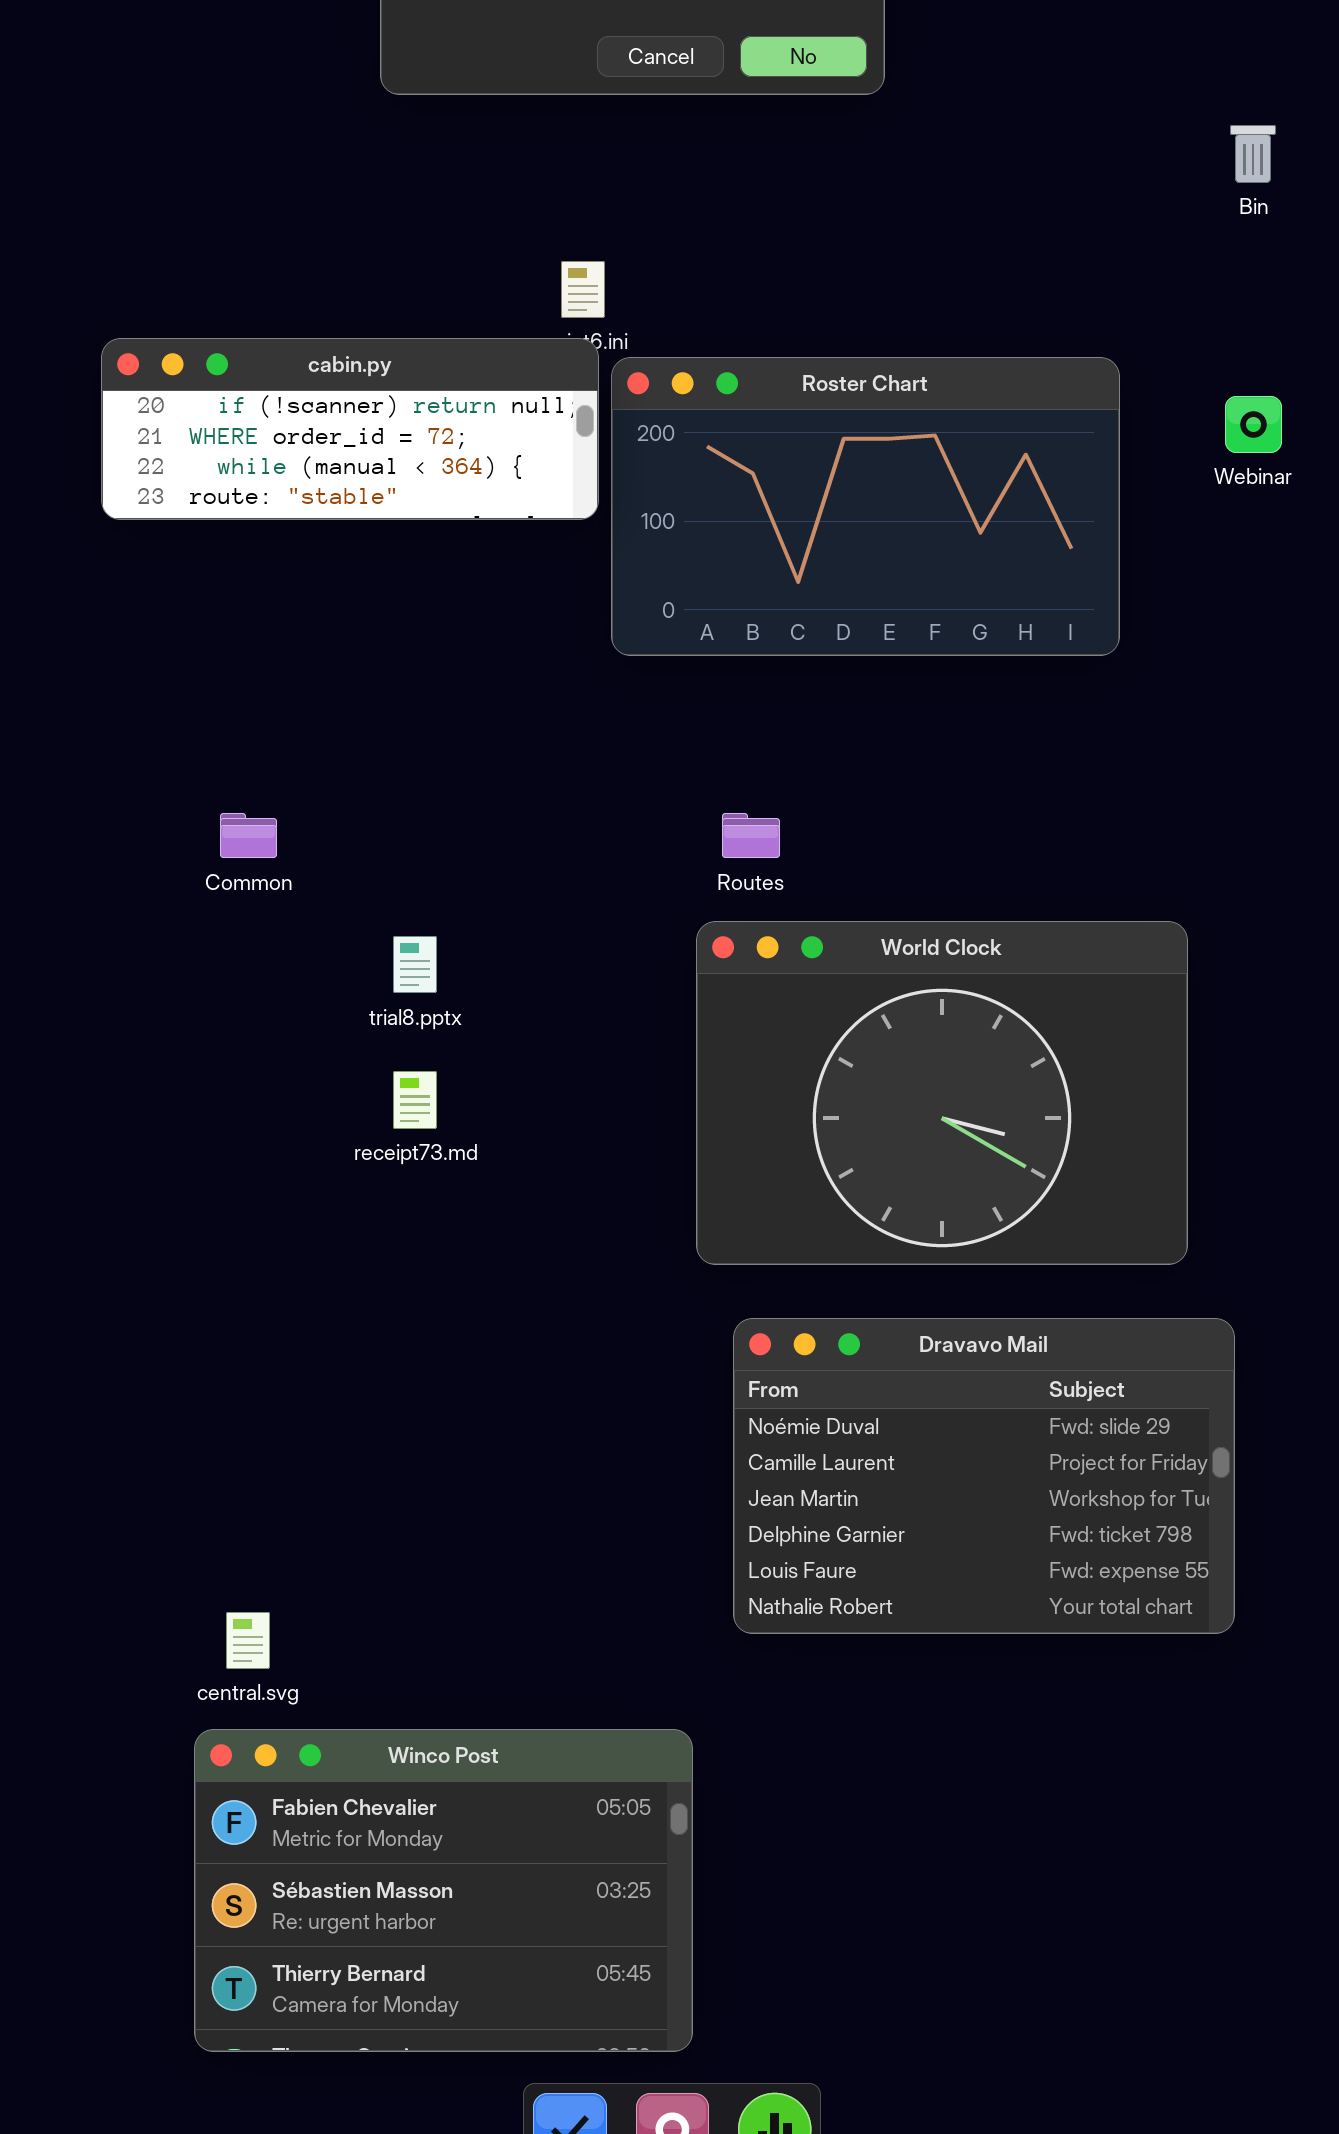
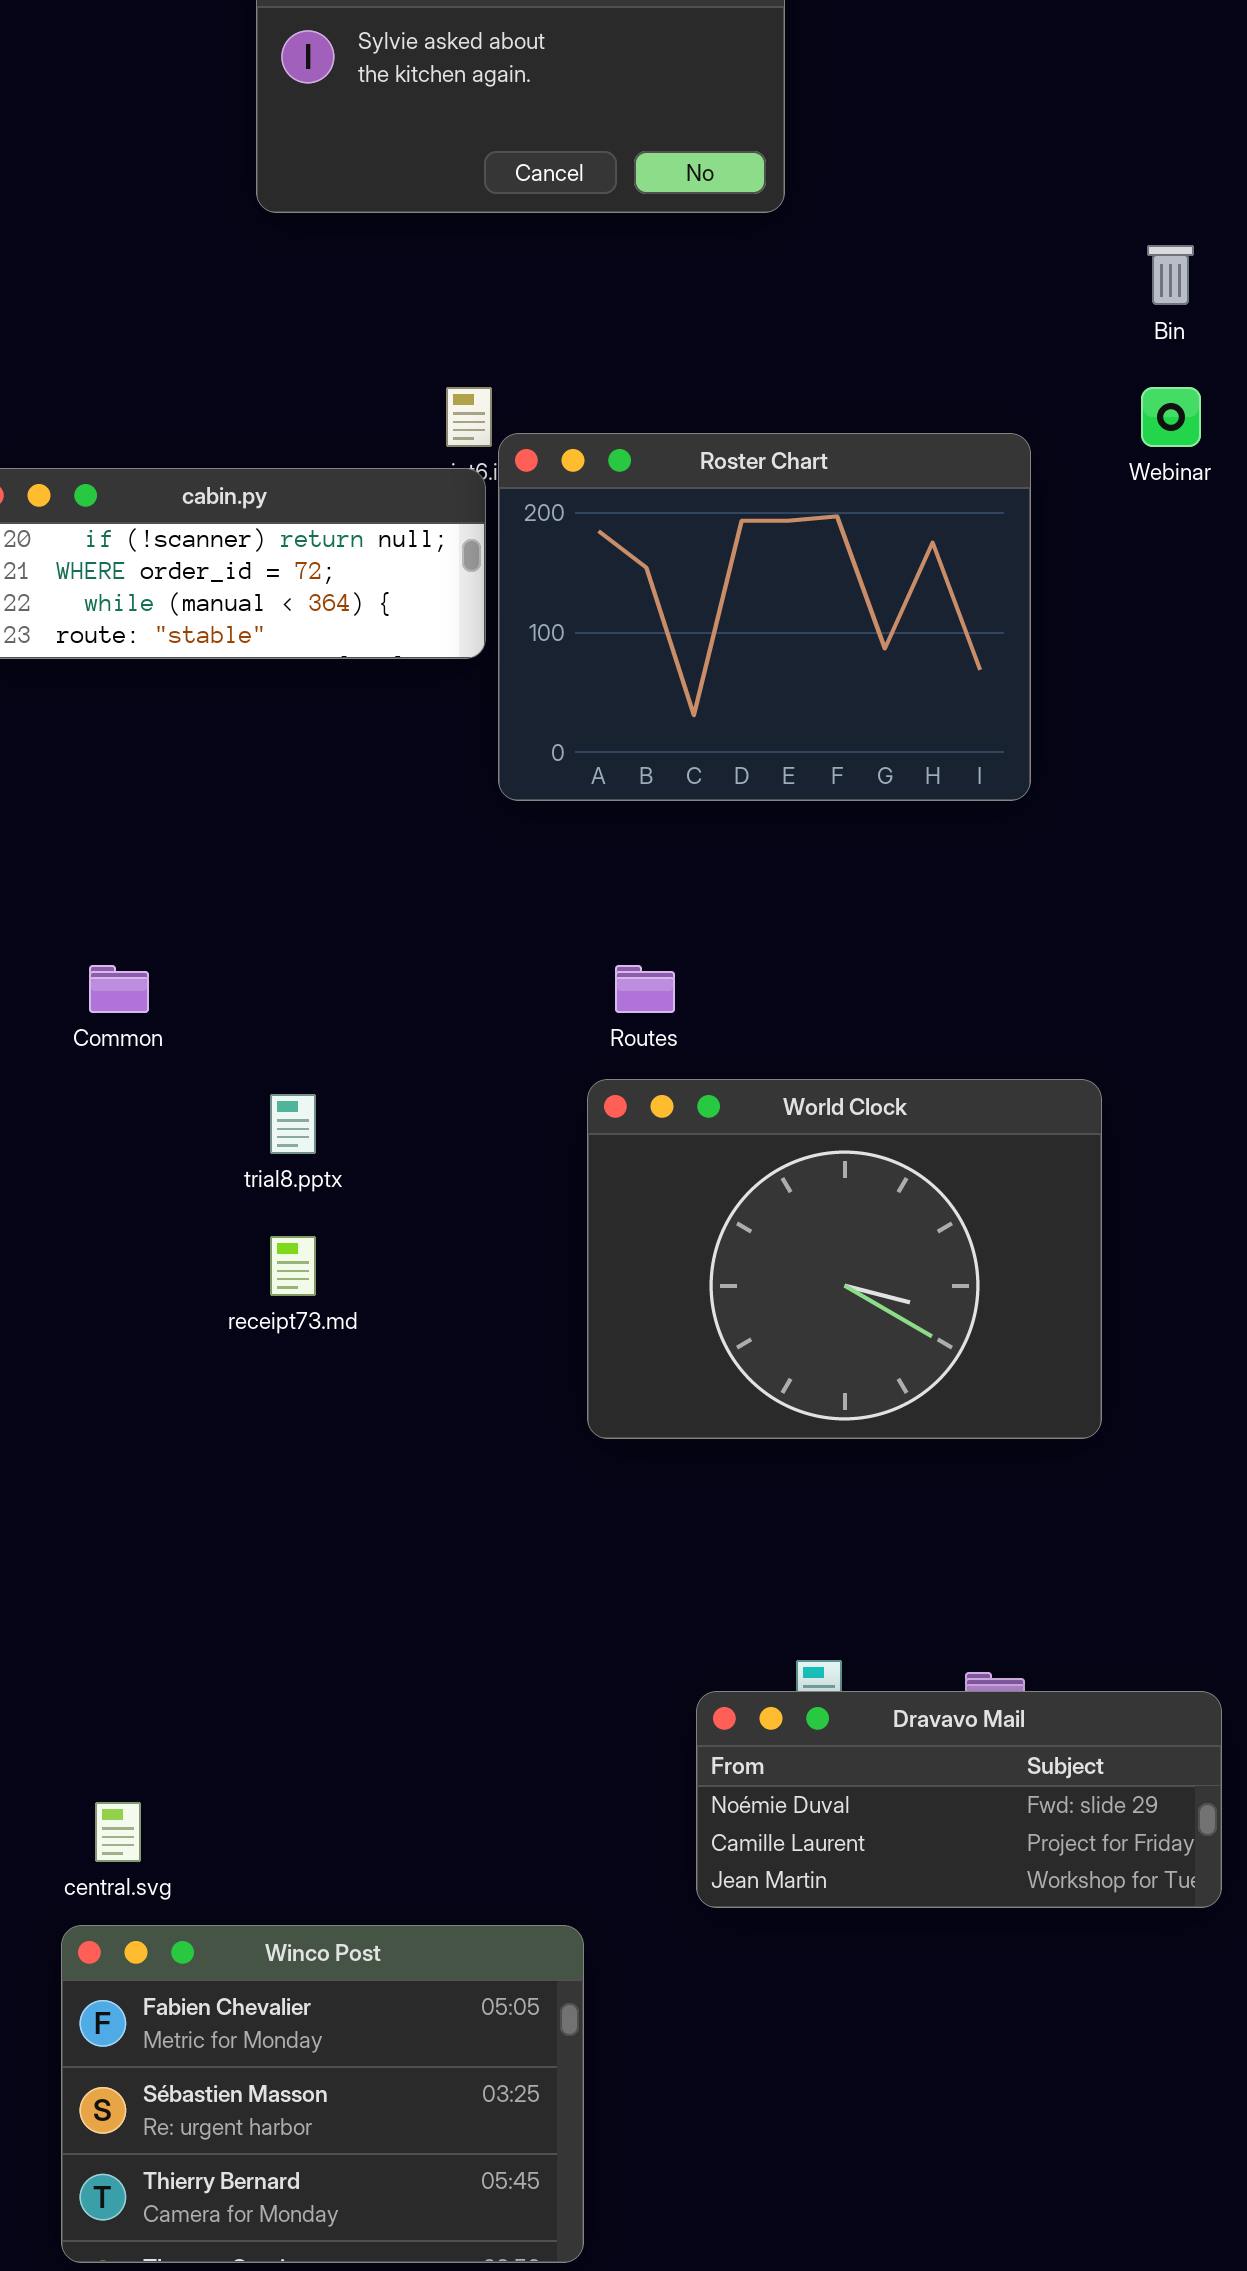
Roster Chart: [611,357,1120,656] -> [498,433,1031,801], resized
Webinar: [1225,396,1282,453] -> [1141,387,1201,447], moved
Dravavo Mail: [733,1318,1235,1634] -> [696,1691,1222,1908], moved, resized

